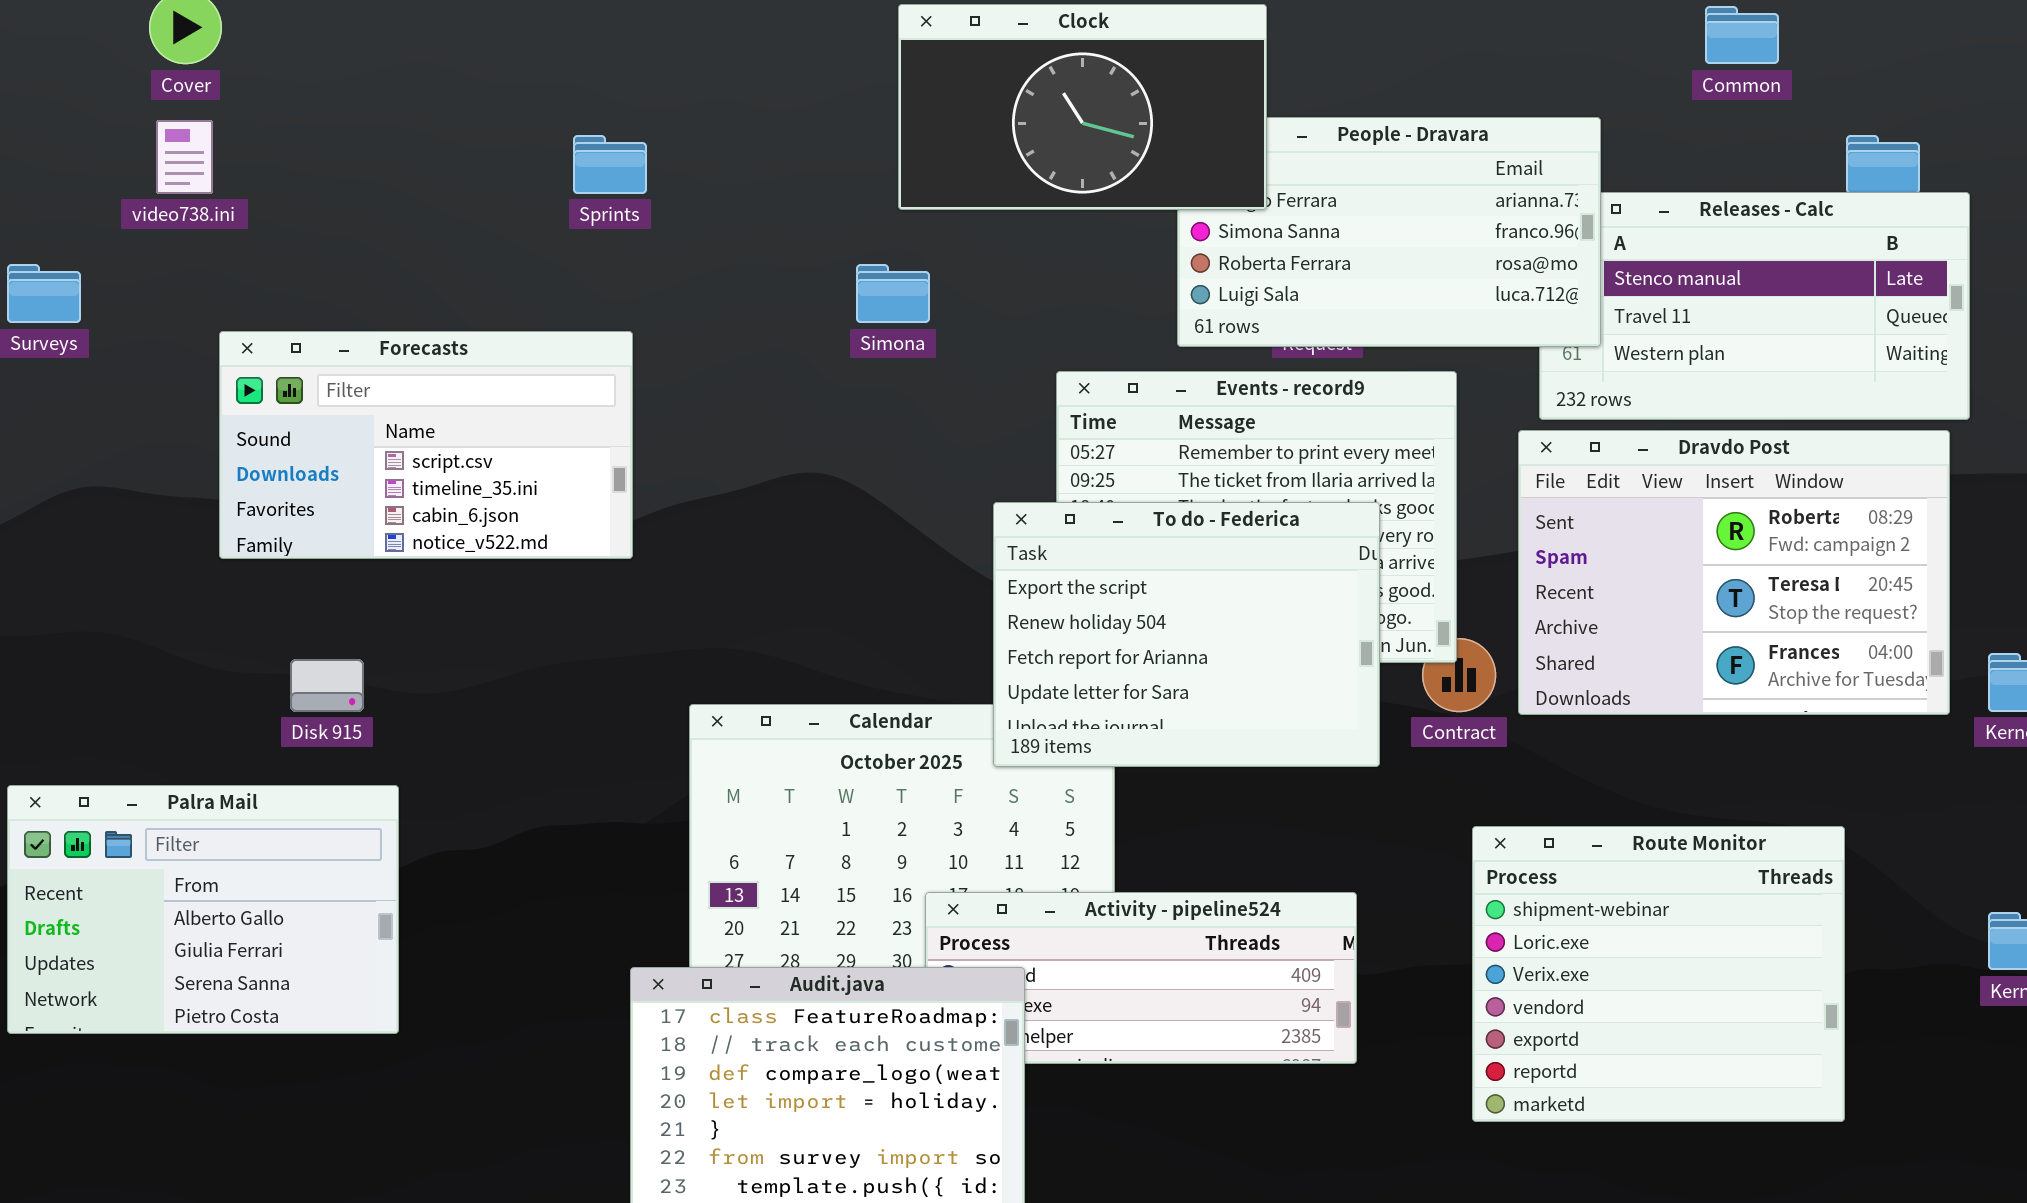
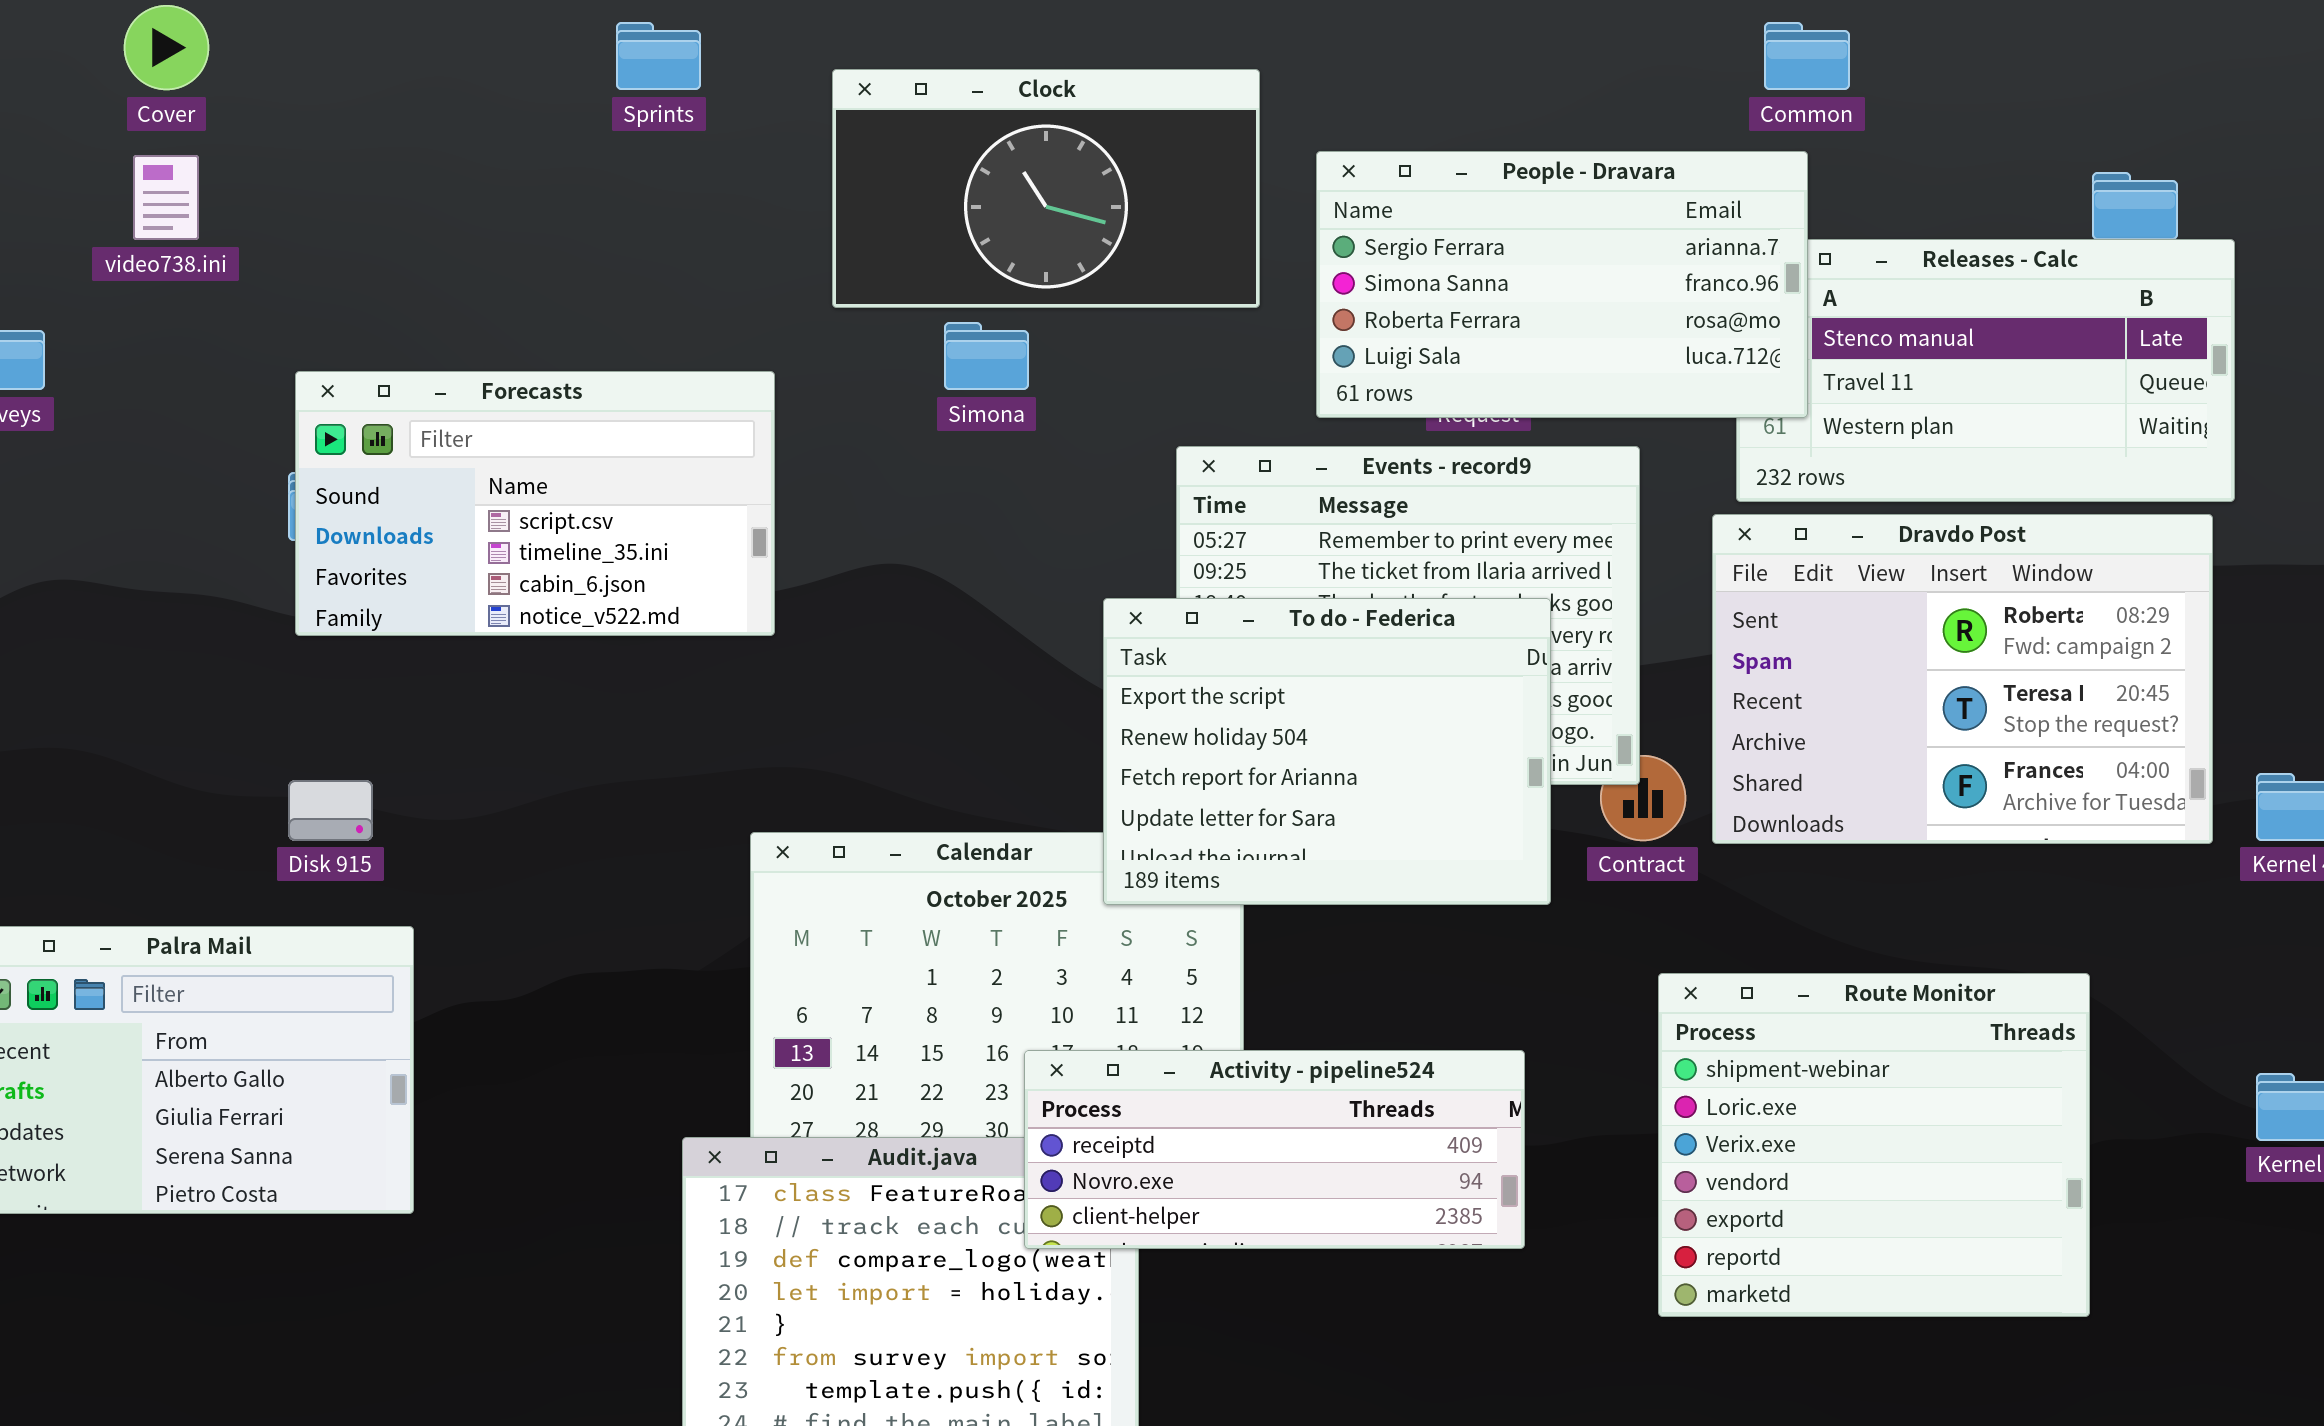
Clock: [898,4,1267,210] -> [832,69,1260,308], moved
Common: [1705,6,1779,64] -> [1764,22,1850,90], moved
Sprints: [573,135,647,194] -> [616,22,701,90], moved
Forecasts: [219,331,633,559] -> [295,371,775,636], moved
Activity - pipeline524: [925,892,1357,1064] -> [1024,1050,1525,1249], raised

